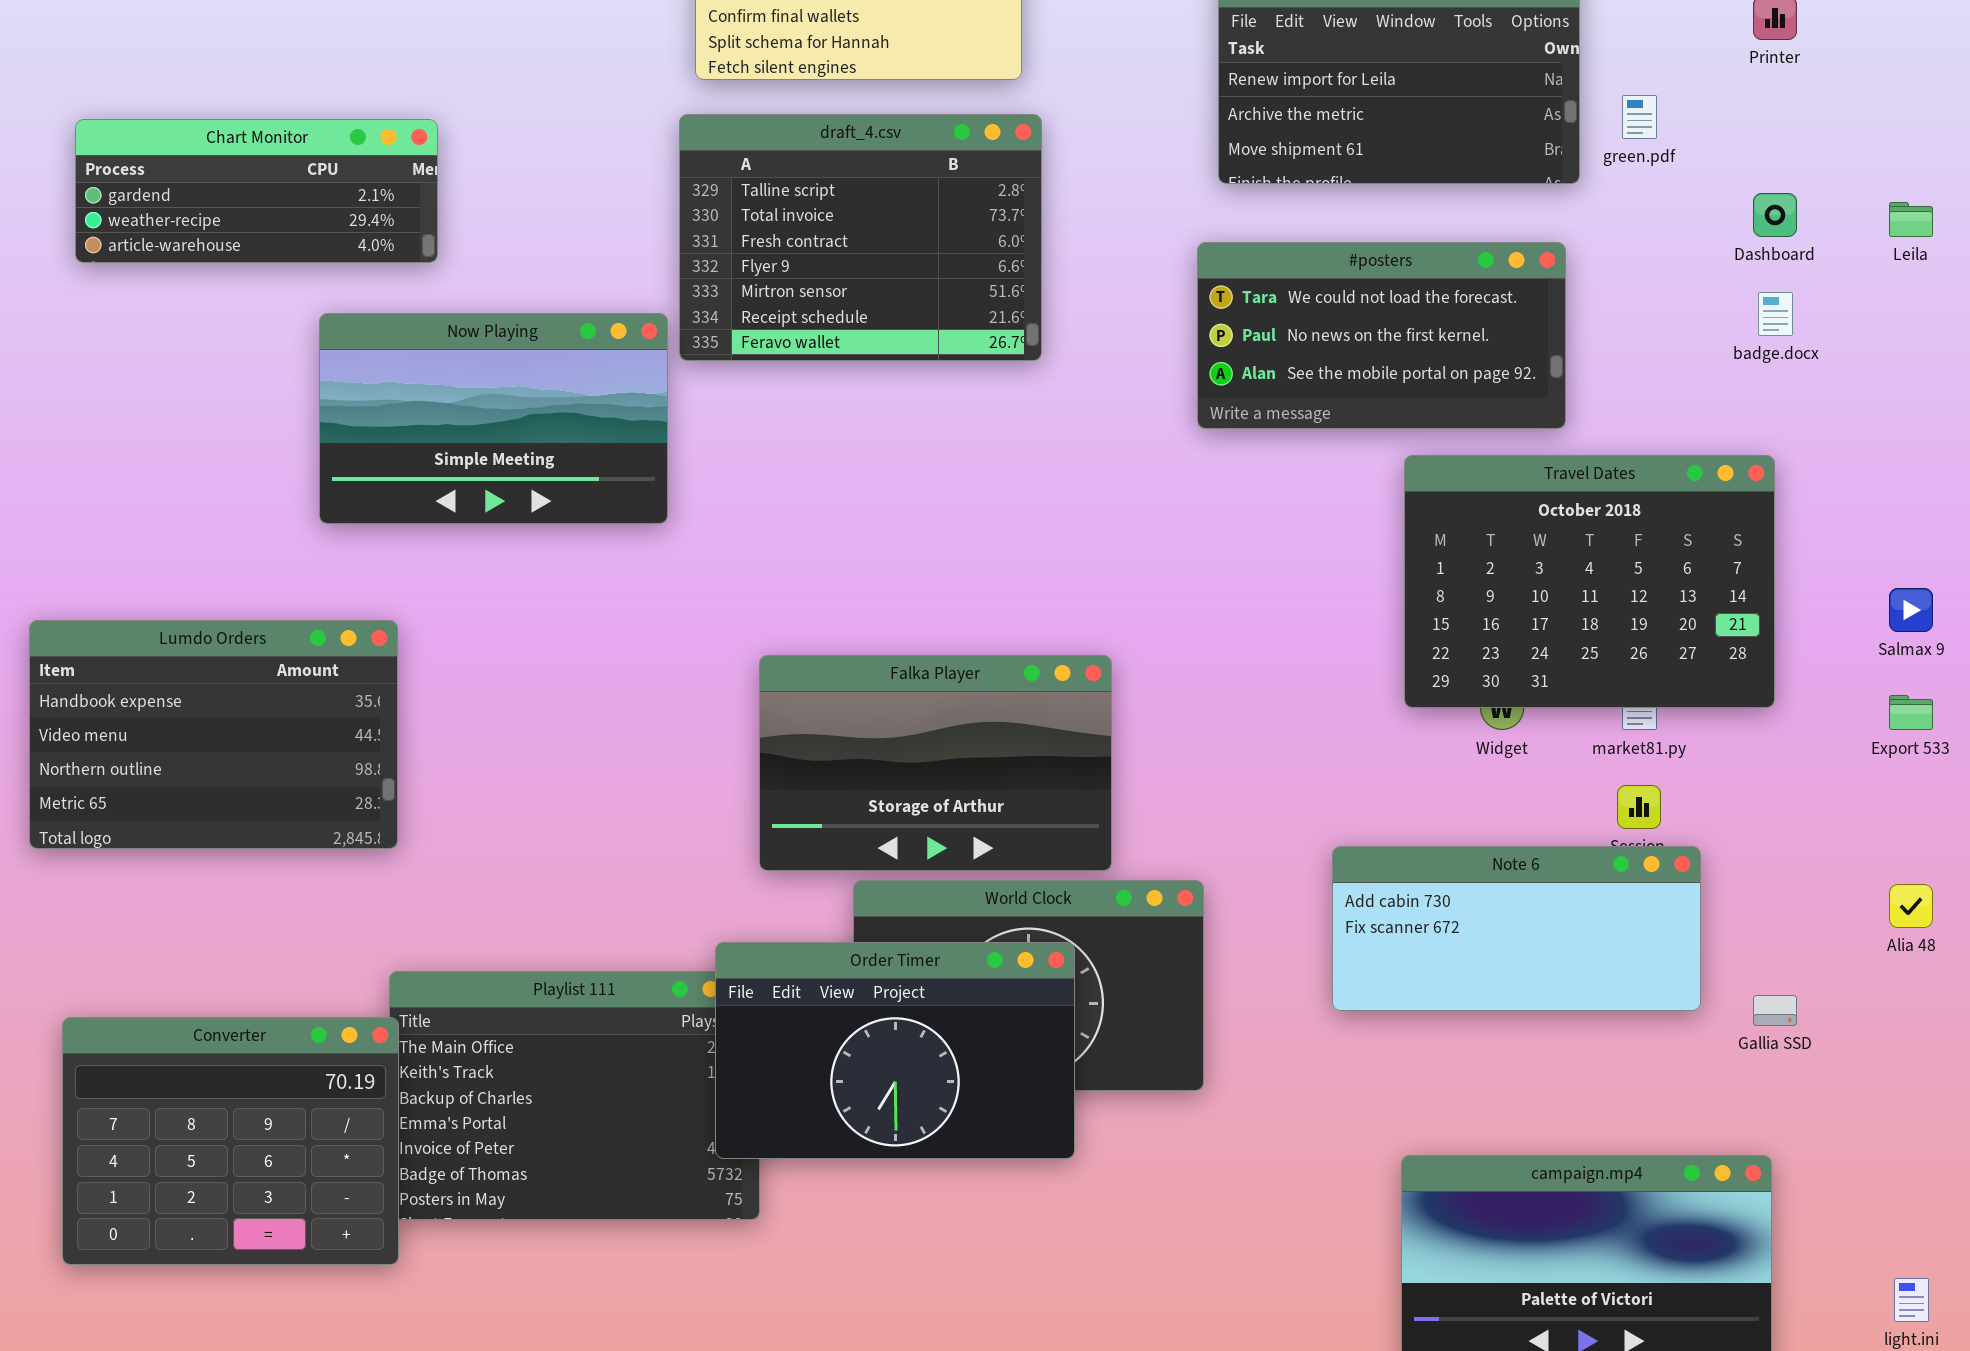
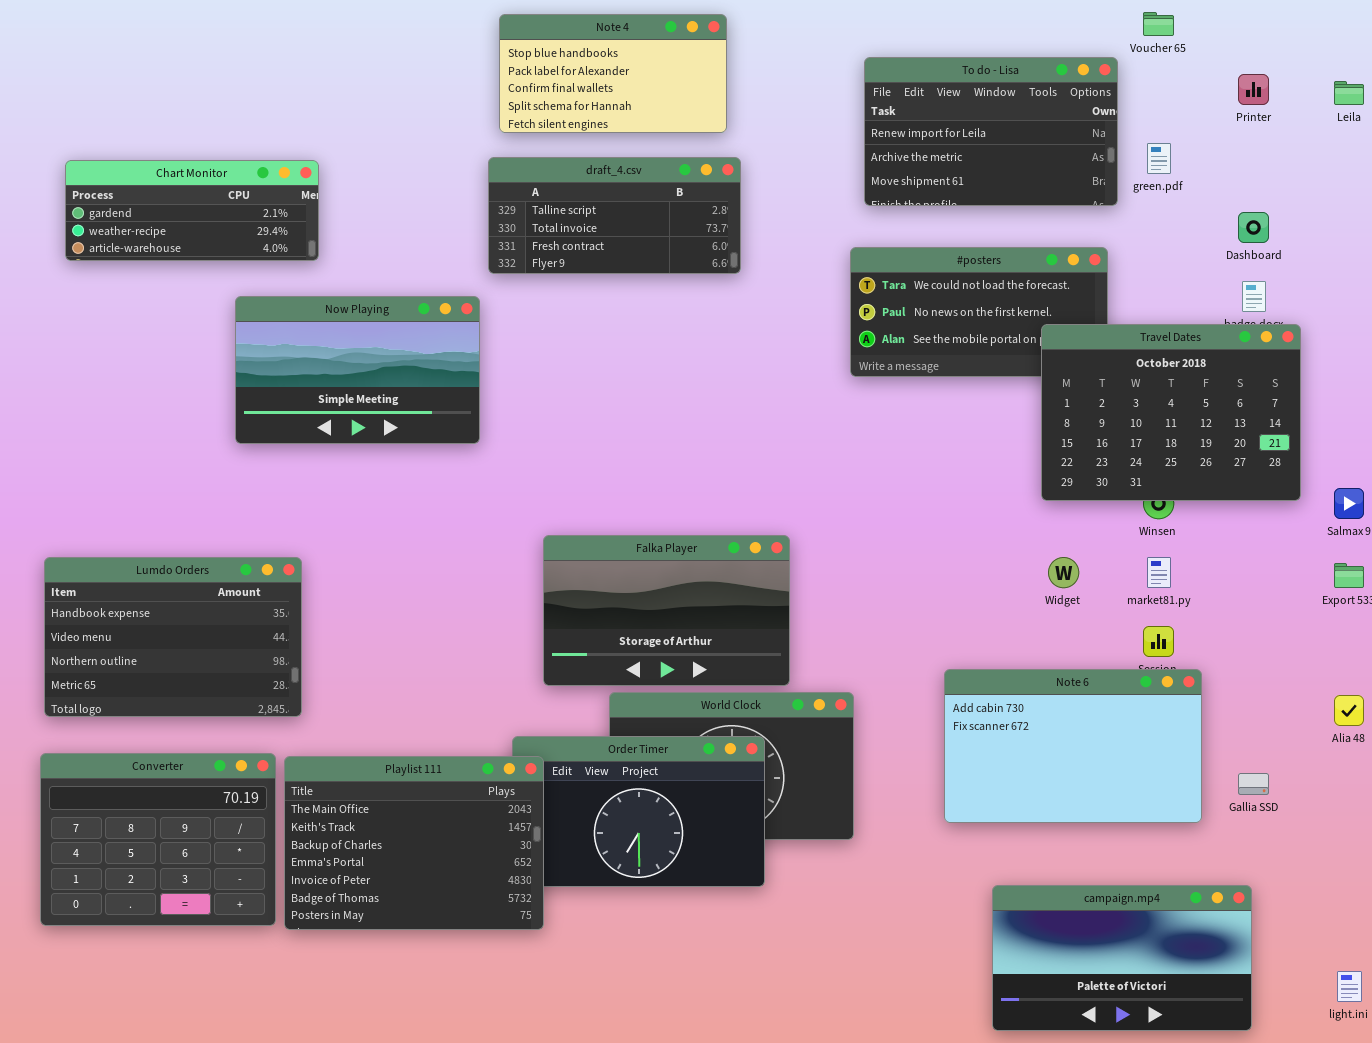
draft_4.csv: [679,114,1042,361] -> [488,157,741,274], resized
Leila: [1889,202,1933,237] -> [1334,81,1364,105], moved
Travel Dates: [1404,455,1775,708] -> [1041,324,1301,501], moved
Lumdo Orders: [29,620,398,849] -> [44,557,302,717], moved
Note 6: [1332,846,1701,1011] -> [944,669,1202,823], resized
Playlist 111: [389,971,760,1220] -> [284,756,544,930], raised
Converter: [62,1017,399,1265] -> [40,753,276,926], moved

